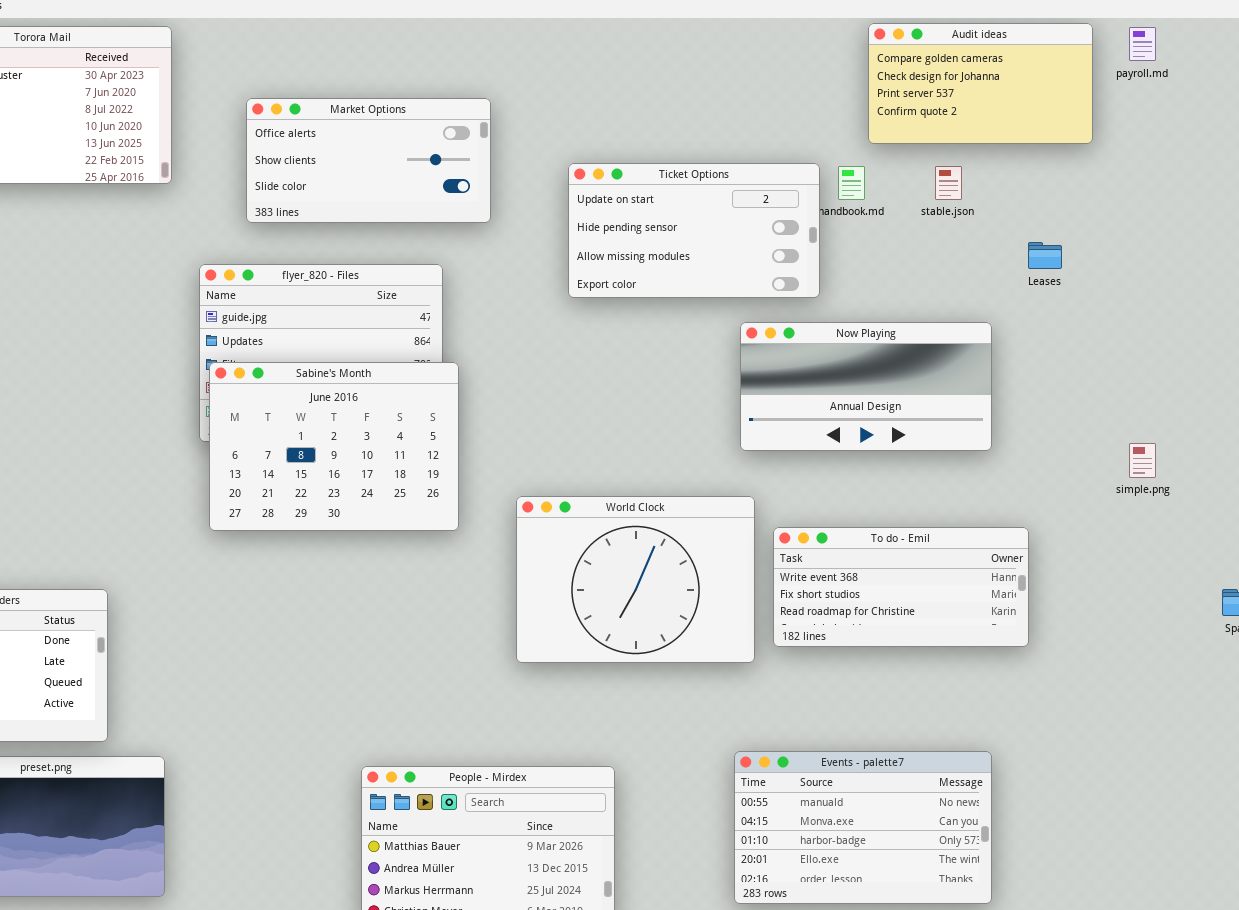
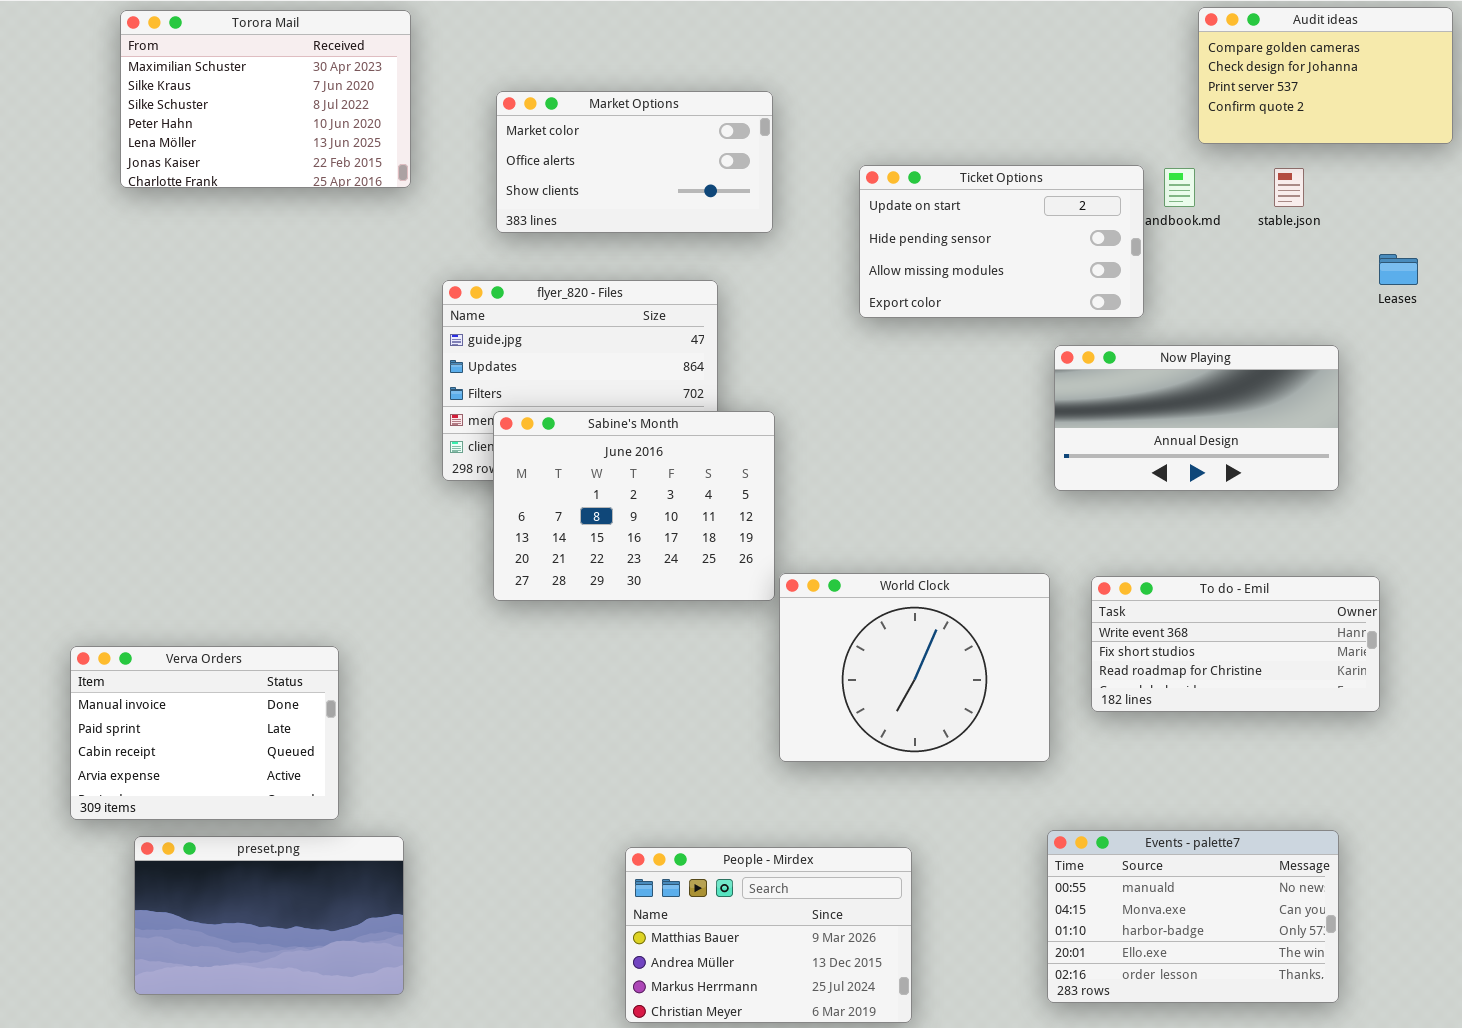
Market Options: [246,98,491,223] -> [496,91,773,233], scrolled up 1 row
Sabine's Month: [209,362,459,531] -> [493,411,775,601], moved
World Clock: [516,496,755,663] -> [779,573,1050,762], moved

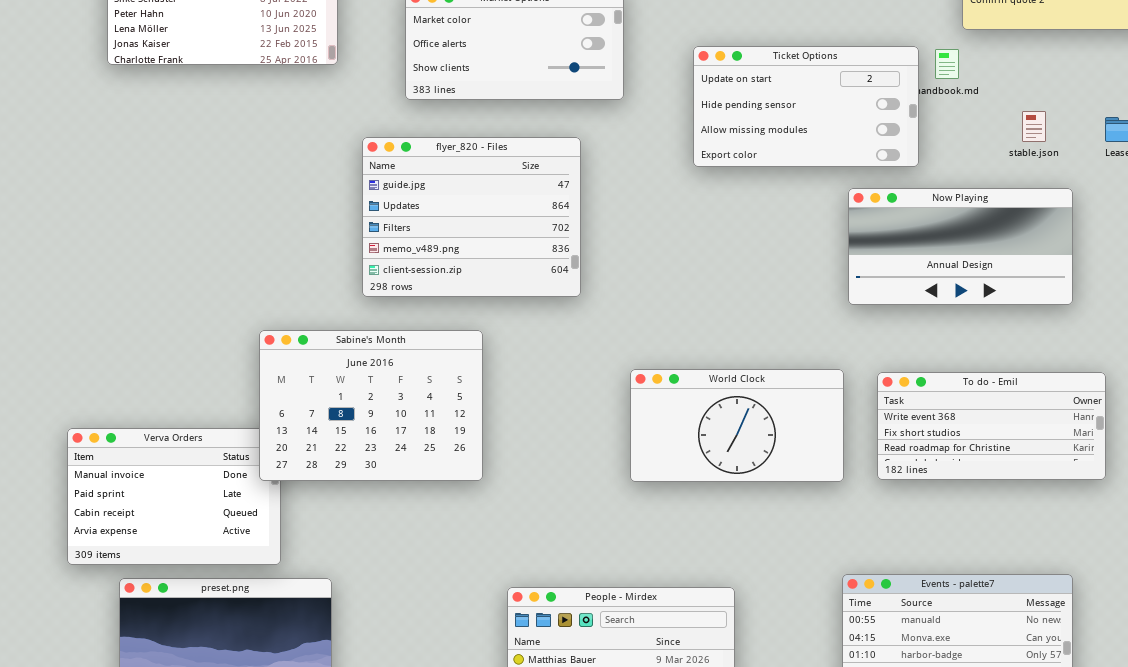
stable.json: [1274,168,1304,207] -> [1022,111,1046,142], moved
Sabine's Month: [493,411,775,601] -> [259,330,483,481], moved
World Clock: [779,573,1050,762] -> [630,369,844,482], resized

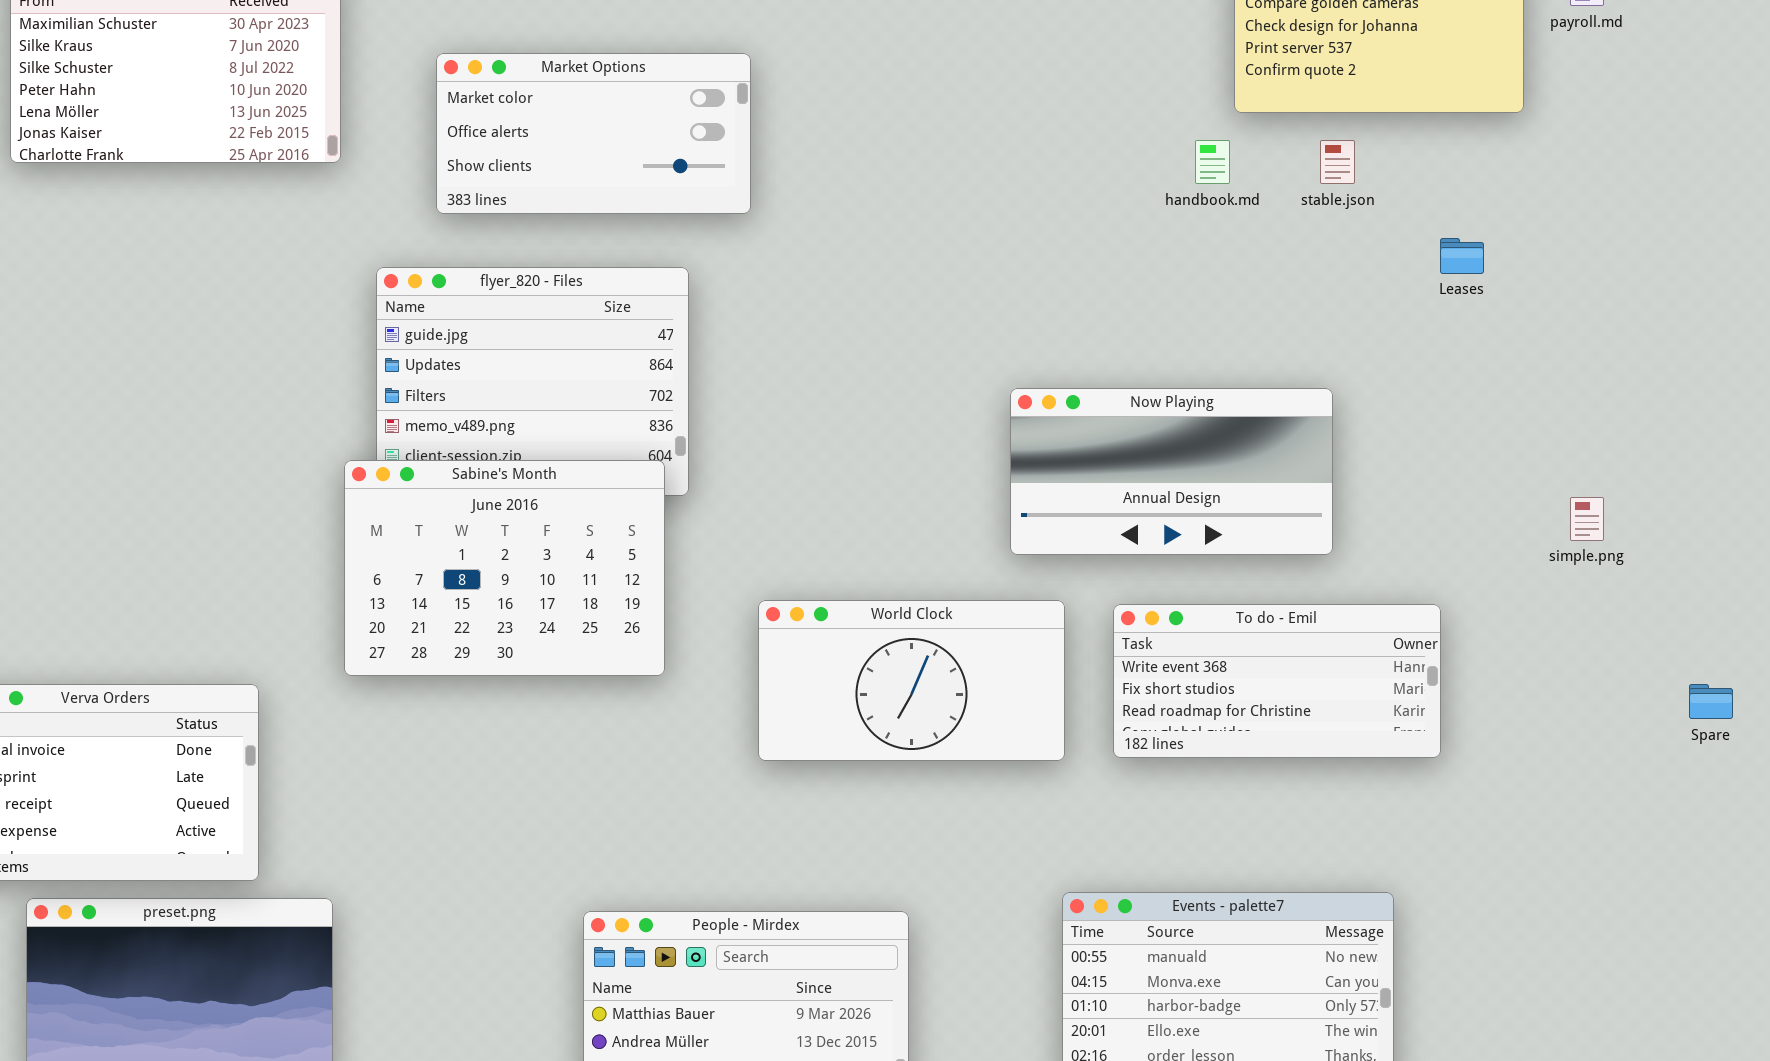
Ticket Options: [693,46,919,167] -> none, closed
stable.json: [1022,111,1046,142] -> [1320,140,1355,184], moved
Now Playing: [848,188,1073,305] -> [1010,388,1333,555], moved
Sabine's Month: [259,330,483,481] -> [344,460,665,676], moved

